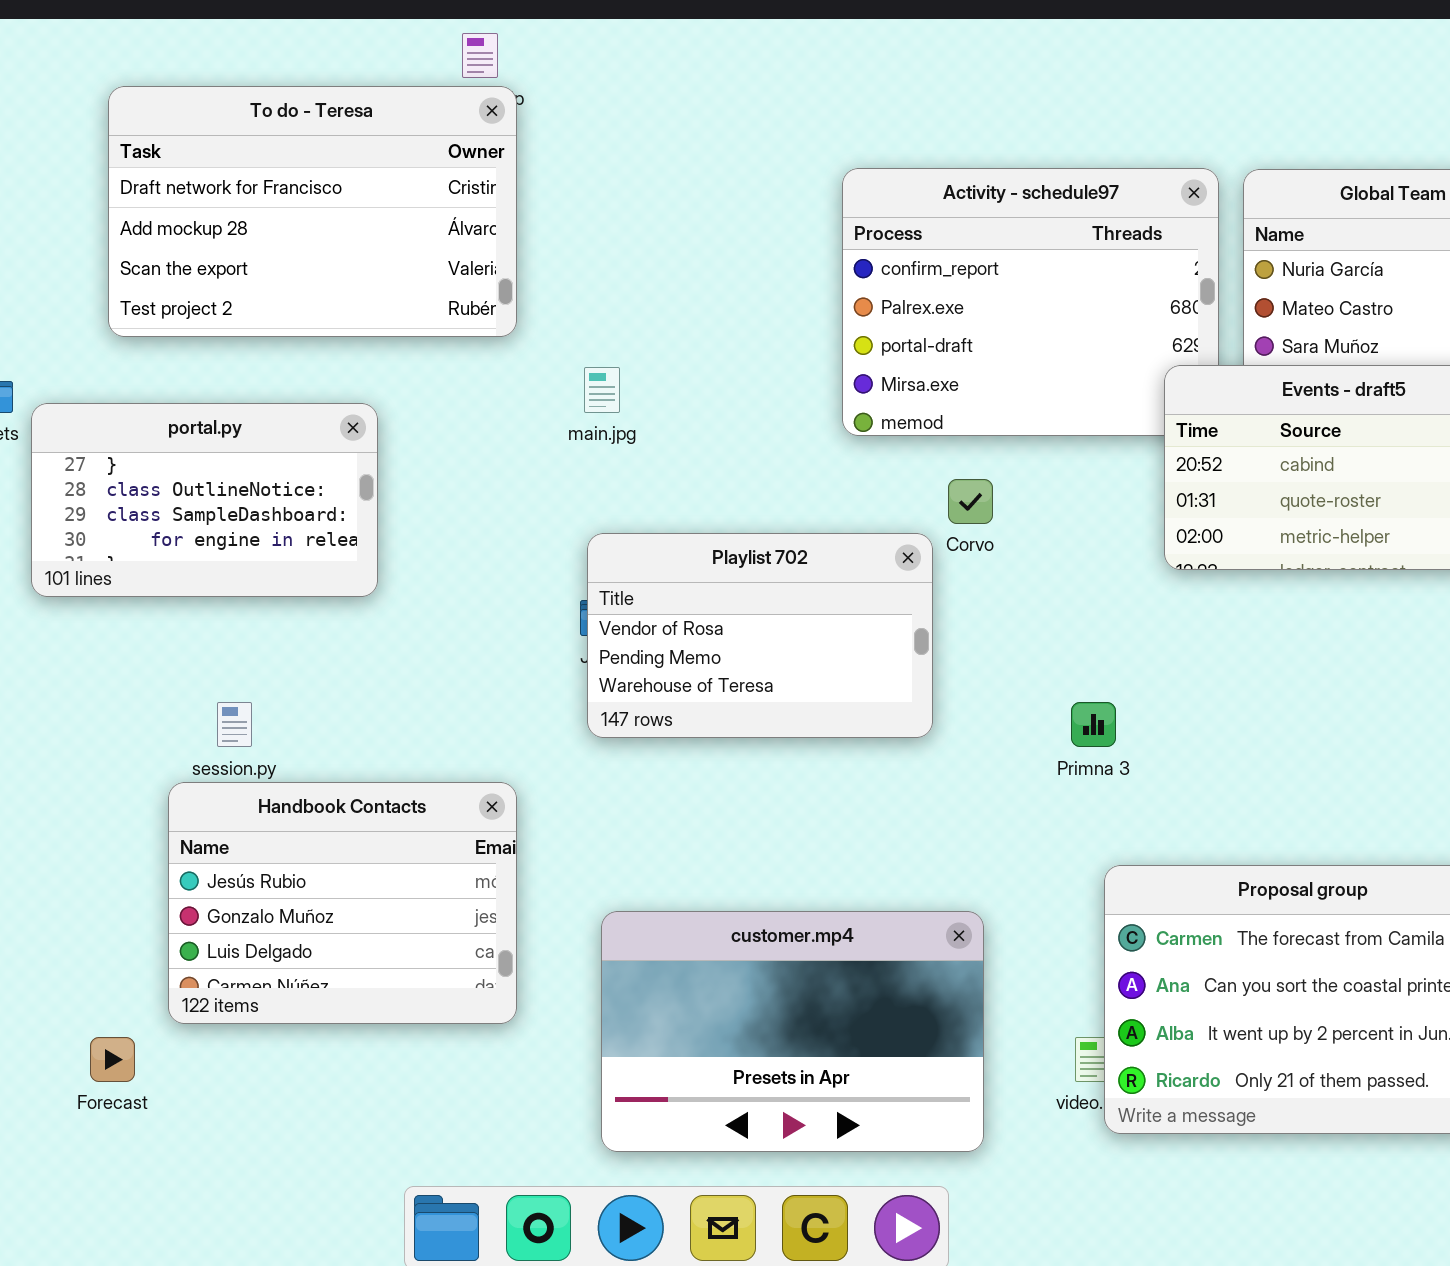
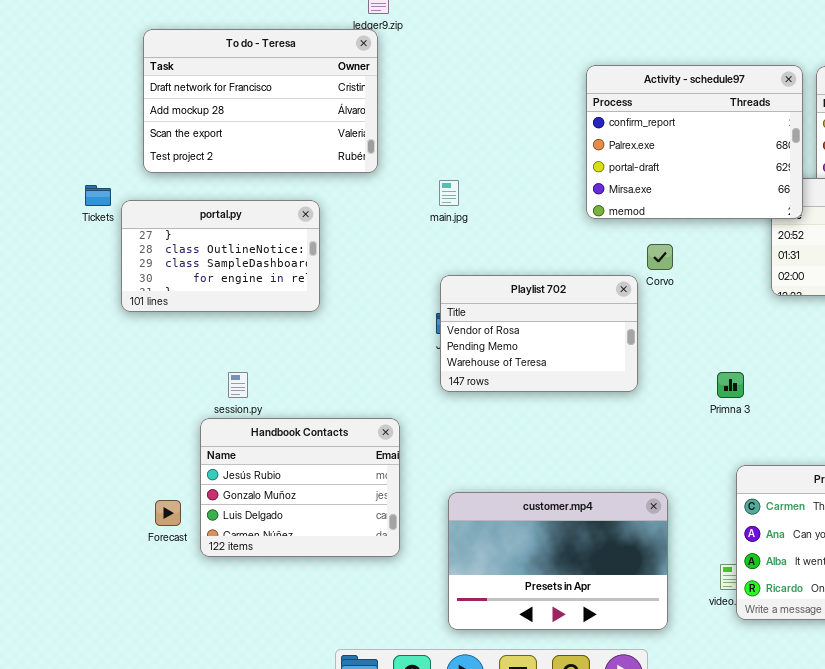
To do - Teresa: [108,86,517,337] -> [143,29,378,173], moved
Activity - schedule97: [842,168,1219,436] -> [586,65,803,219], raised
Forecast: [90,1037,135,1082] -> [155,500,181,526], moved

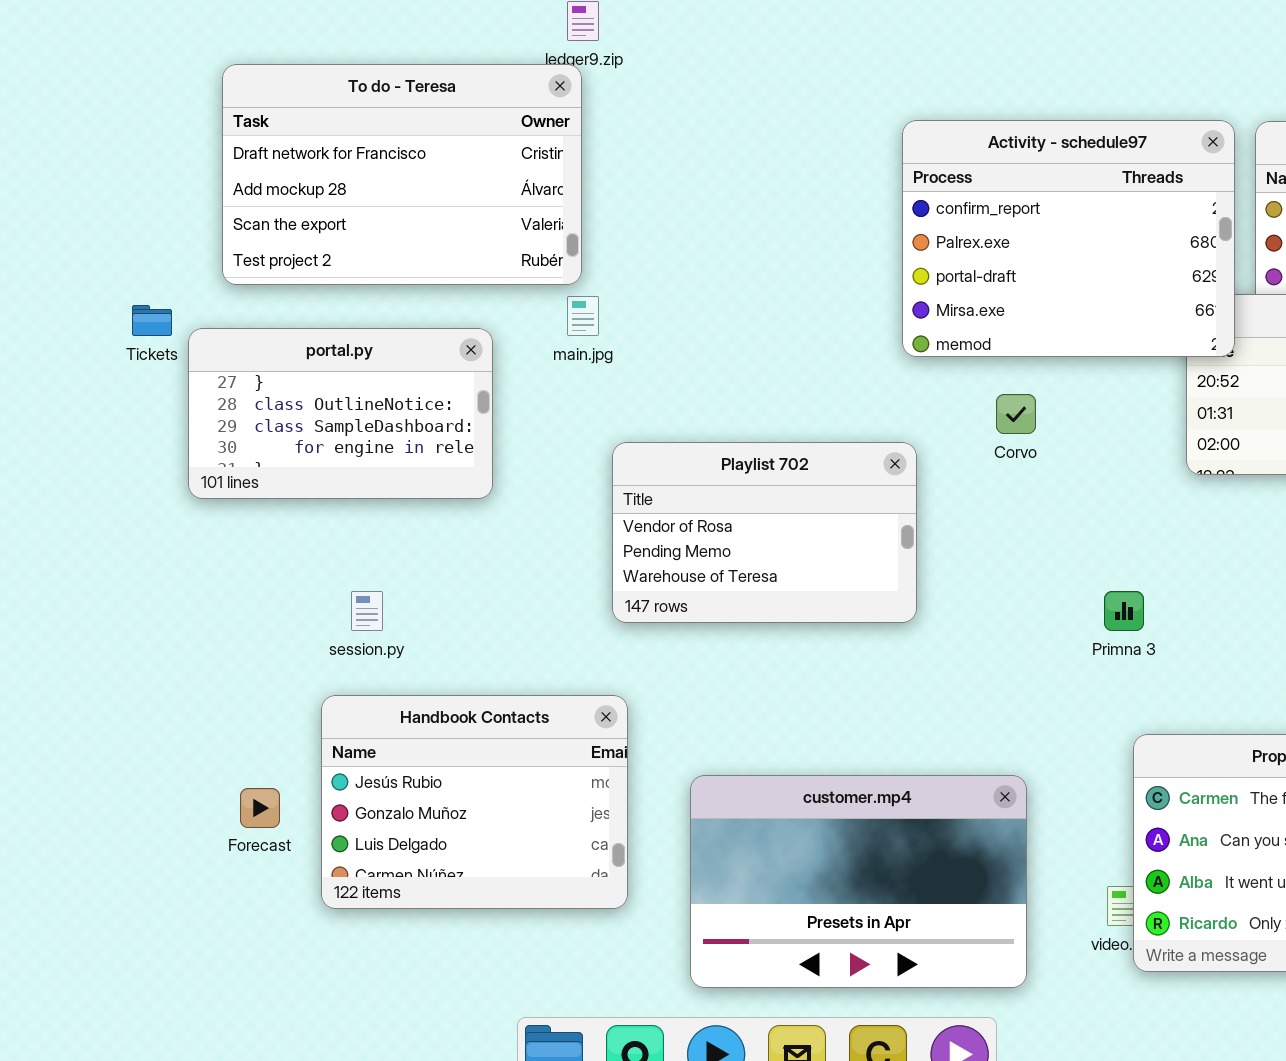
main.jpg: [439,180,459,206] -> [567,296,599,336], moved
Playlist 702: [440,275,638,392] -> [612,442,917,623], moved
Handbook Contacts: [200,418,400,557] -> [321,695,628,909], moved

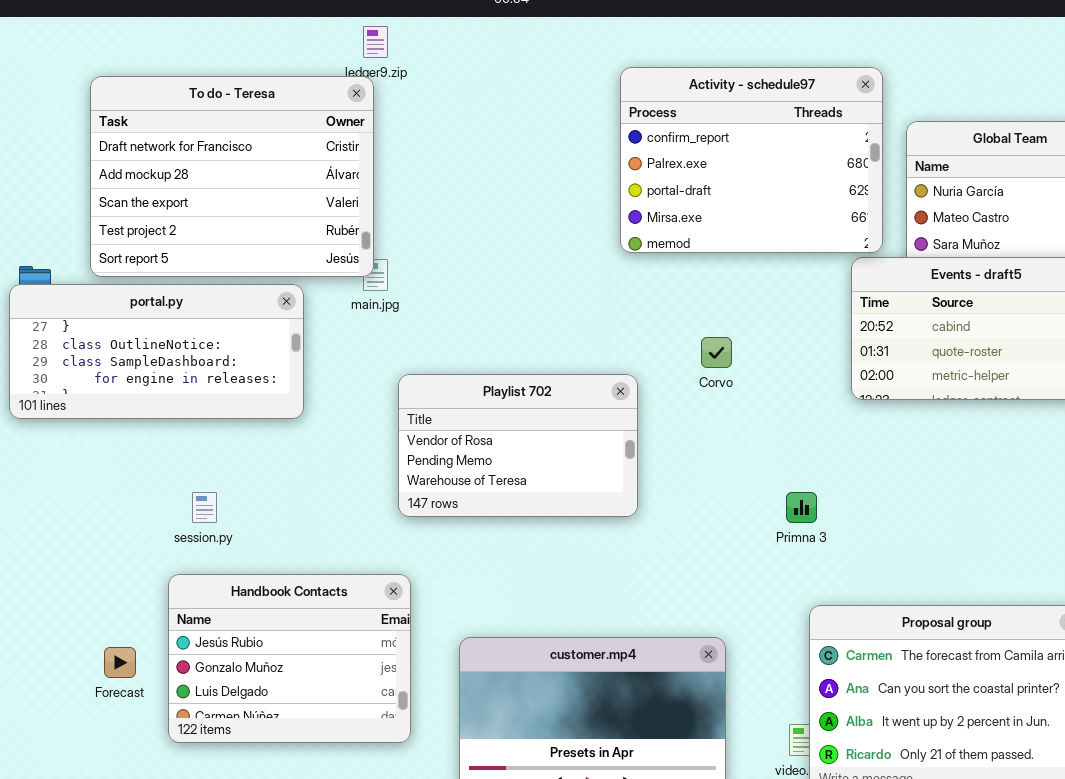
To do - Teresa: [222,64,582,285] -> [90,76,374,277], resized
Activity - schedule97: [902,120,1235,357] -> [620,67,883,253], moved
portal.py: [188,328,493,499] -> [9,284,304,419], resized

